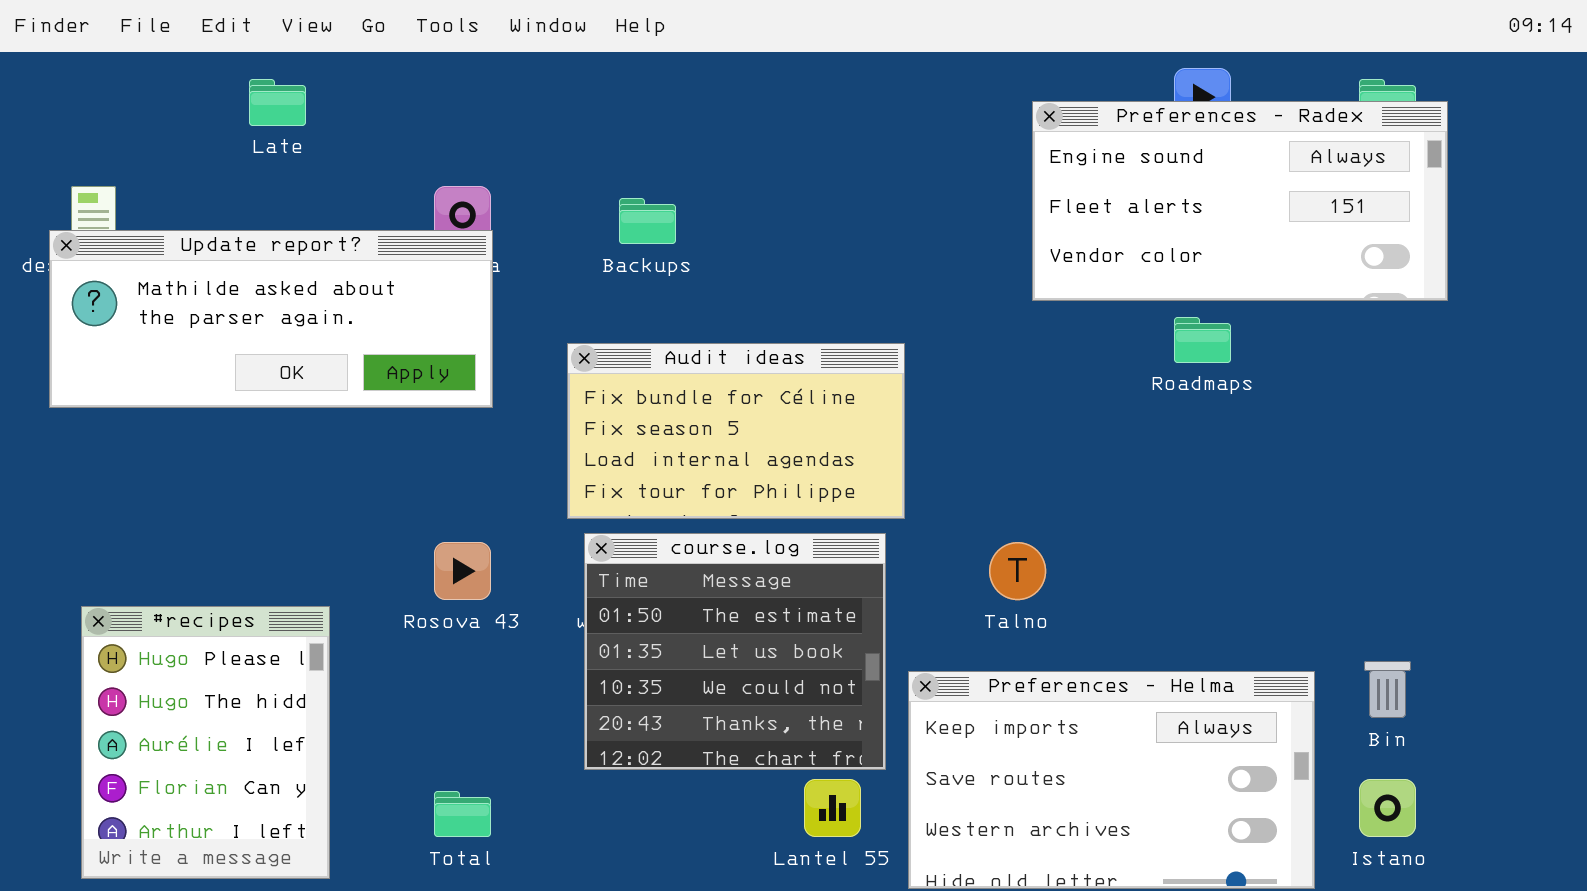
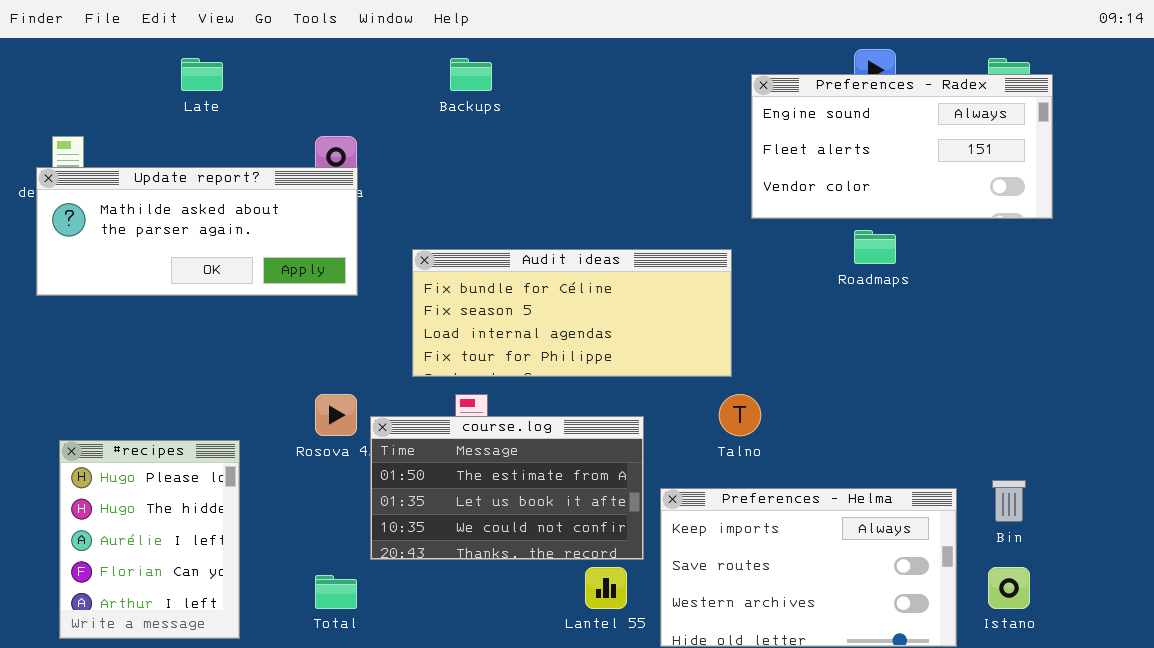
Backups: [619,198,676,244] -> [450,58,492,91], moved
Audit ideas: [567,343,905,519] -> [412,249,732,377], resized
course.log: [584,533,886,770] -> [370,416,644,560], resized

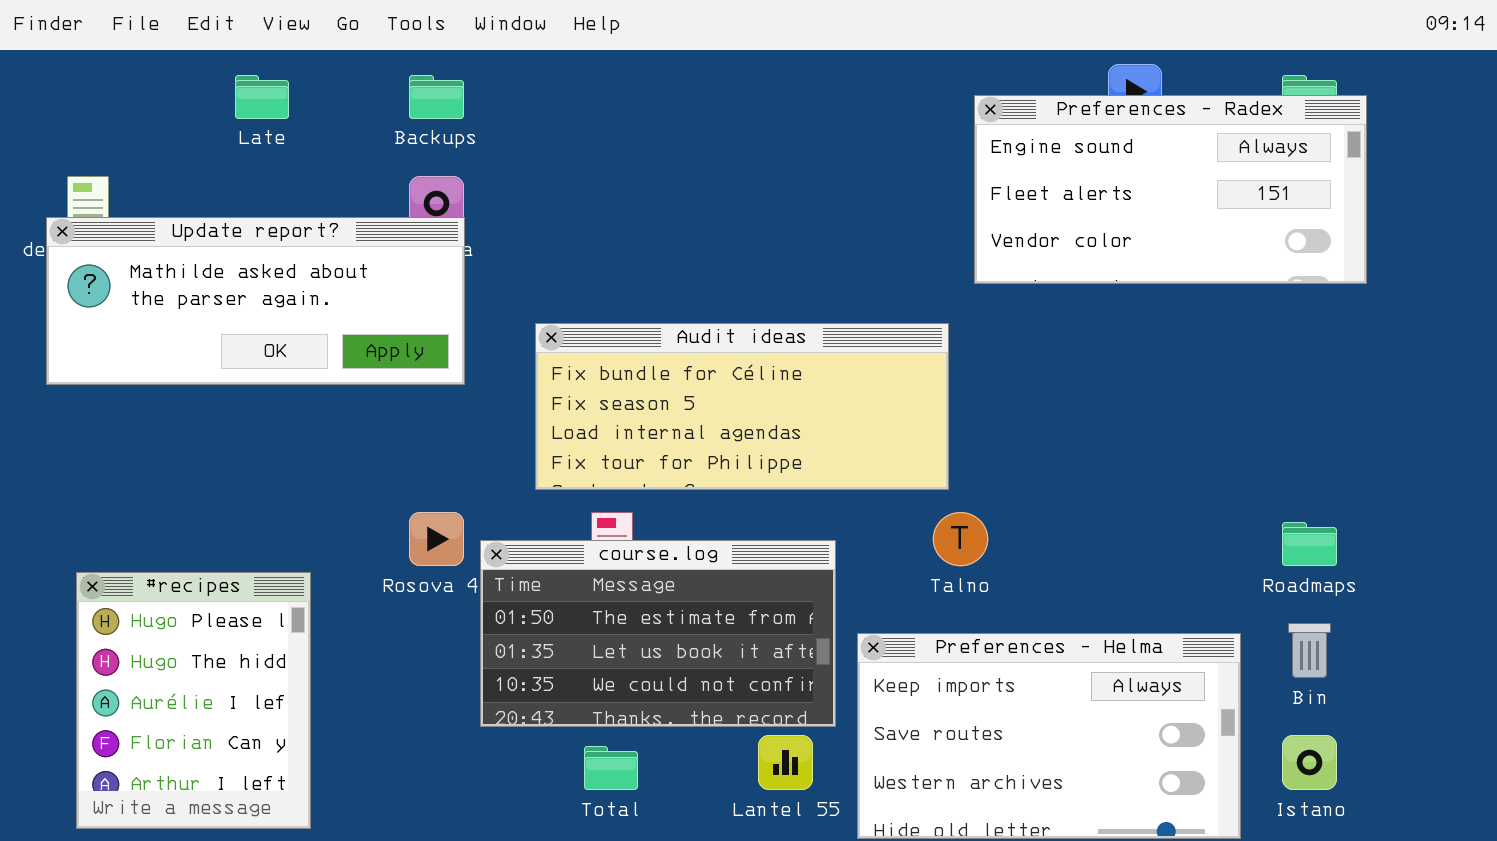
Backups: [450,58,492,91] -> [409,75,464,119], moved
Roadmaps: [854,230,896,264] -> [1282,522,1337,566], moved
Total: [315,575,357,609] -> [584,746,638,790], moved

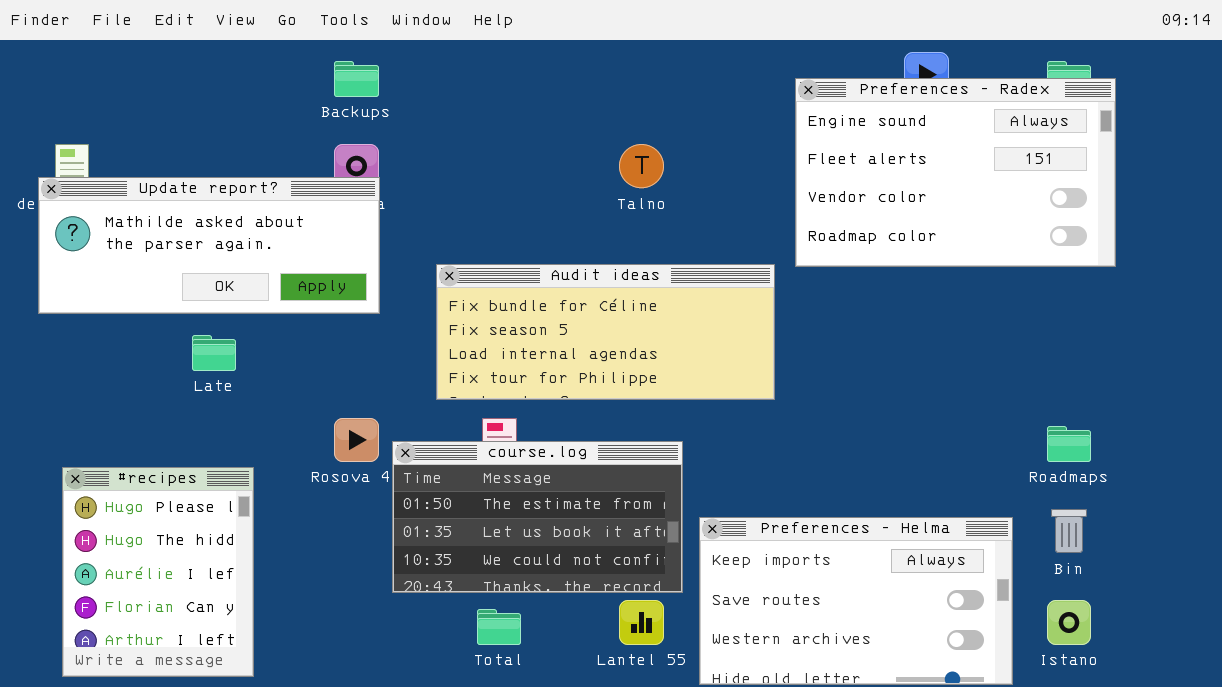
Late: [235,75,289,119] -> [192,335,236,371], moved
Preferences - Radex: [974,95,1367,284] -> [795,78,1116,267], resized
Talno: [933,512,988,566] -> [619,144,664,188], moved

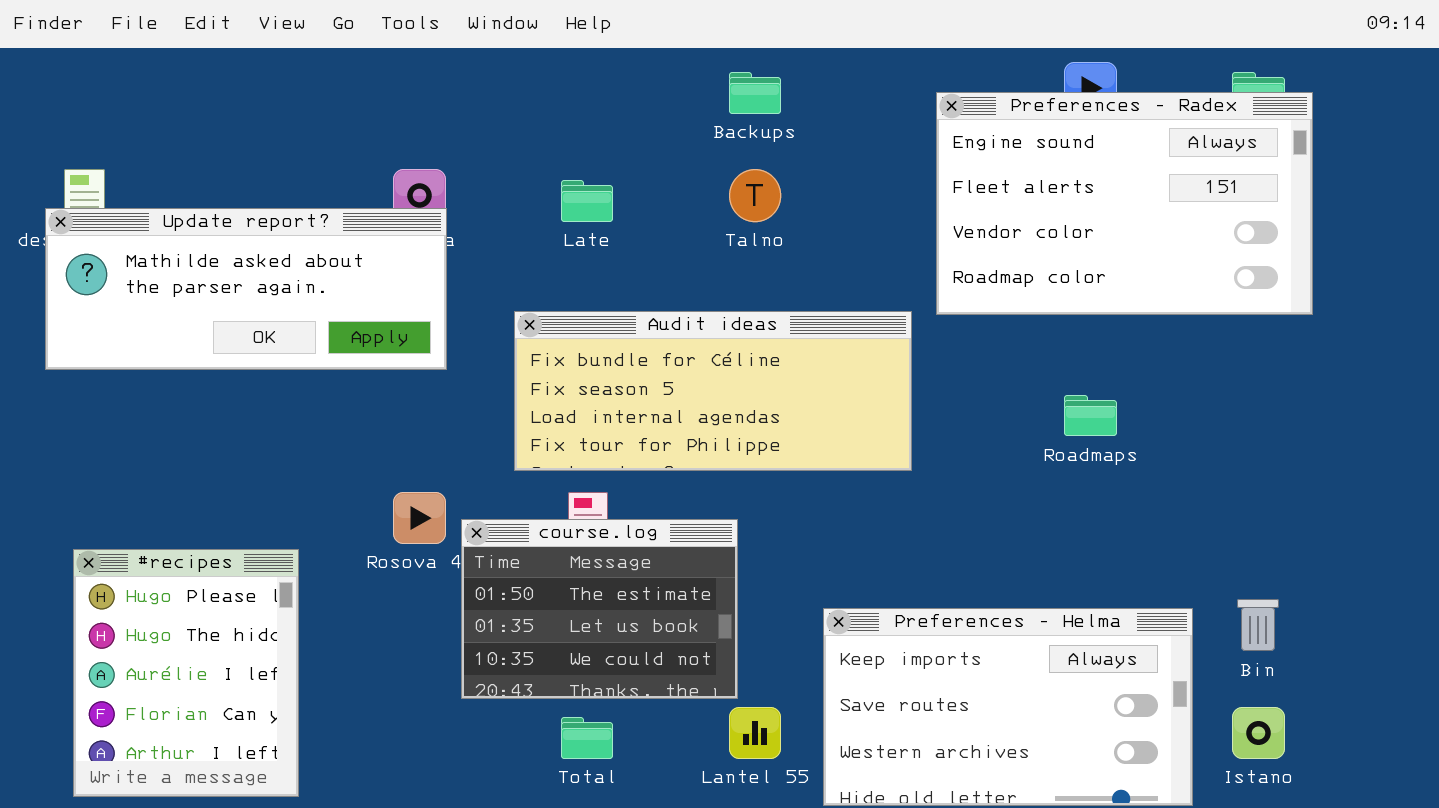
Backups: [334,61,379,97] -> [729,72,781,114], moved
Late: [192,335,236,371] -> [561,180,613,222], moved
Roadmaps: [1047,426,1091,462] -> [1064,395,1117,436], moved
course.log: [392,441,683,593] -> [461,519,738,699], resized

